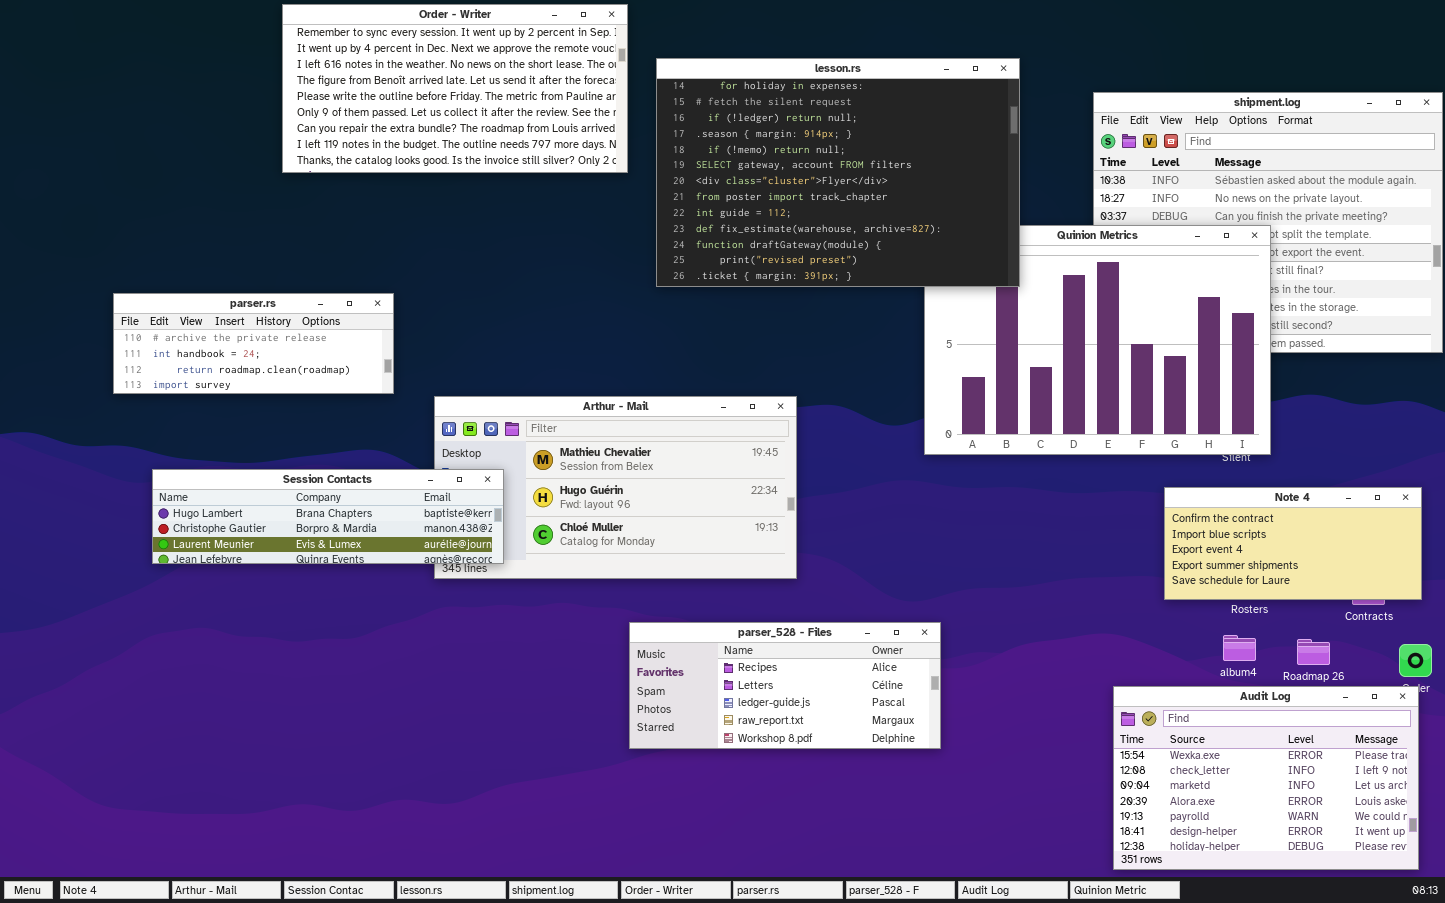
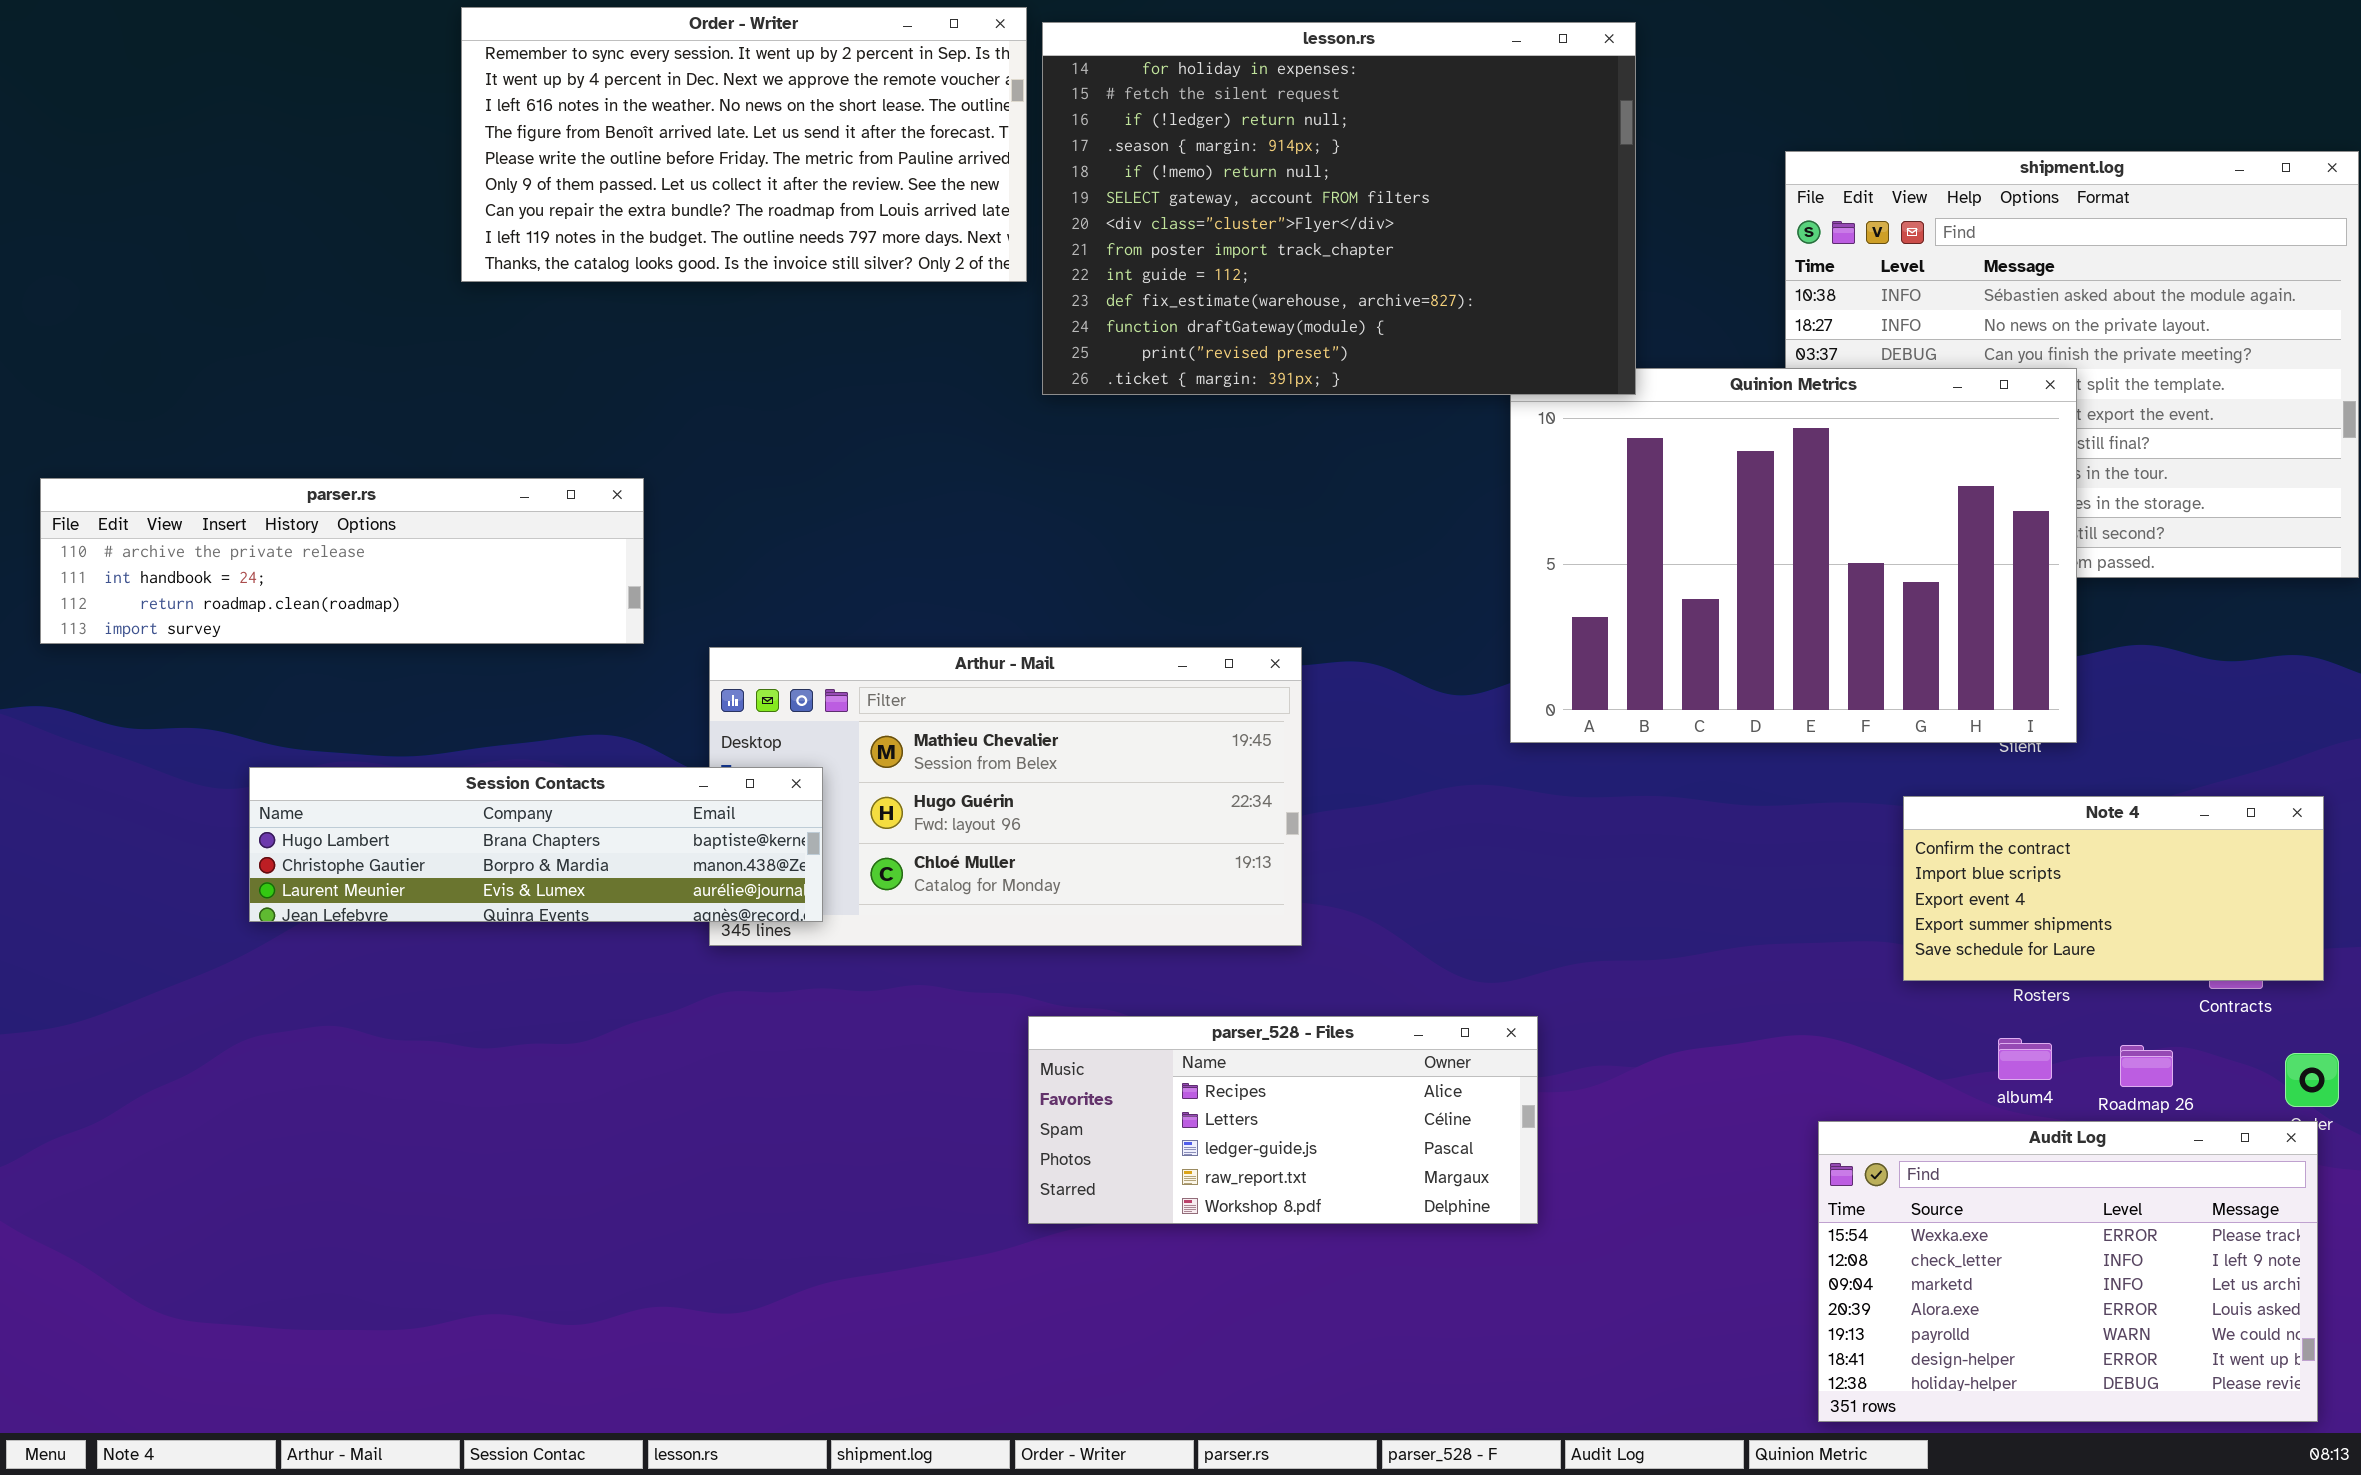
lesson.rs: [656,58,1020,287] -> [1042,22,1636,395], moved
parser.rs: [113,293,394,394] -> [40,478,644,644], resized

